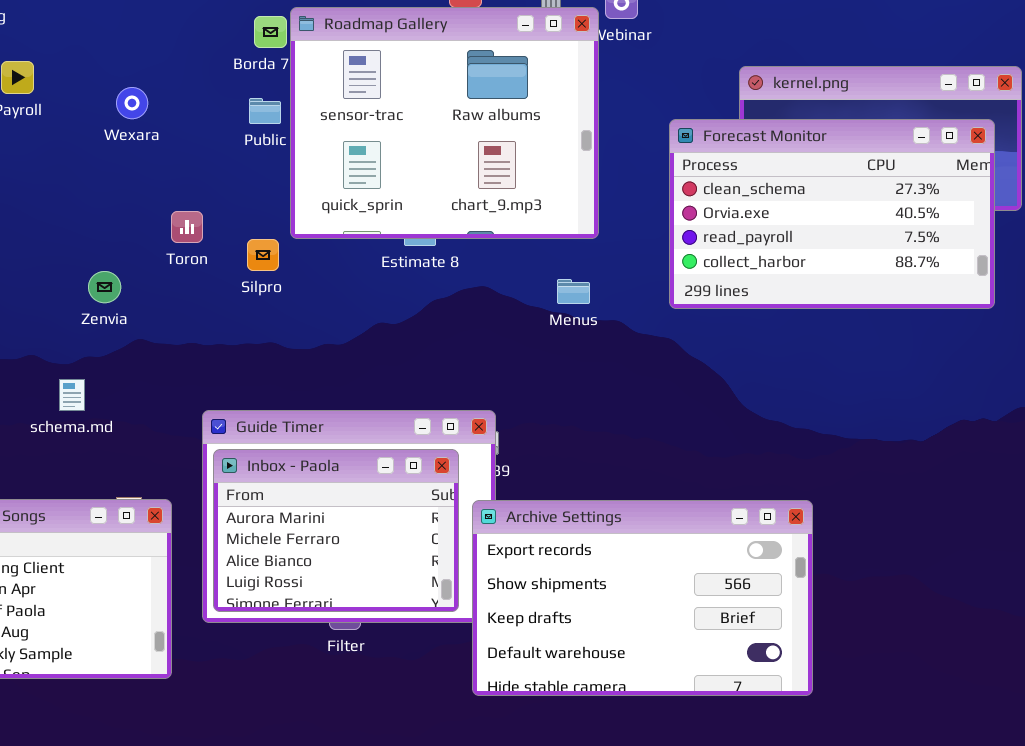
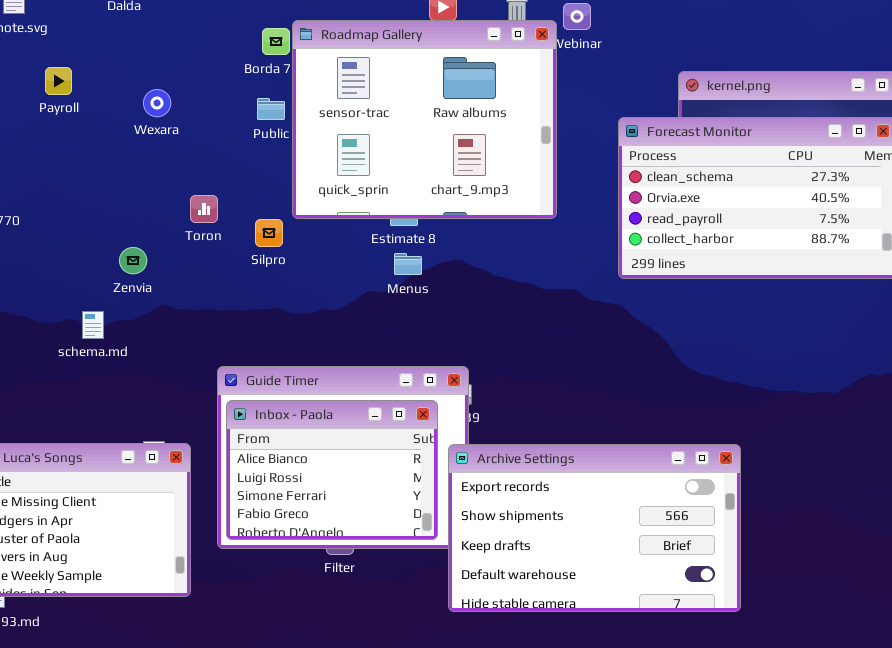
Menus: [557,279,590,304] -> [394,253,422,275], moved
schema.md: [59,379,85,411] -> [82,311,104,339], moved
Inbox - Paola: [213,449,459,612] -> [226,400,438,540], scrolled down 2 rows

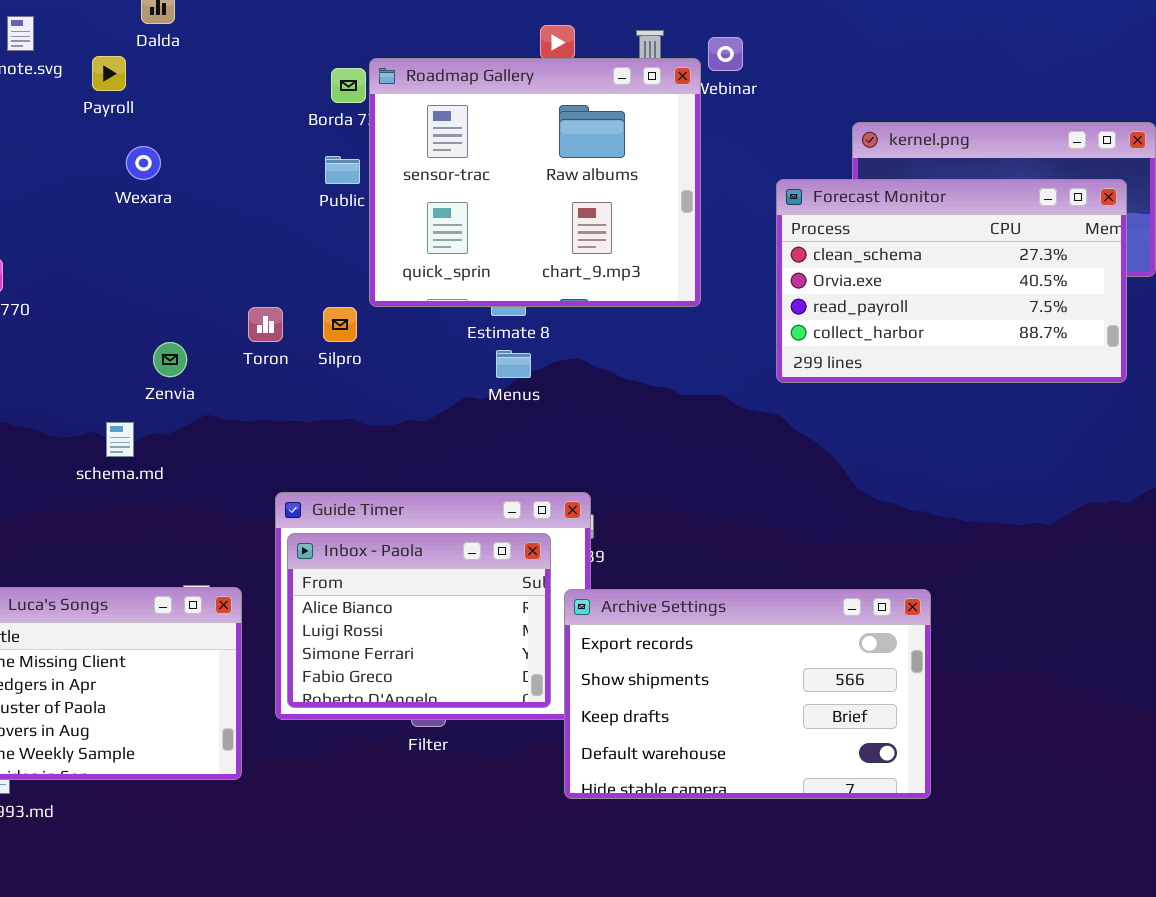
Payroll: [45,67,72,95] -> [92,56,126,91], moved
Wexara: [143,89,171,117] -> [126,146,161,180], moved
Toron: [190,195,218,223] -> [248,307,283,342], moved

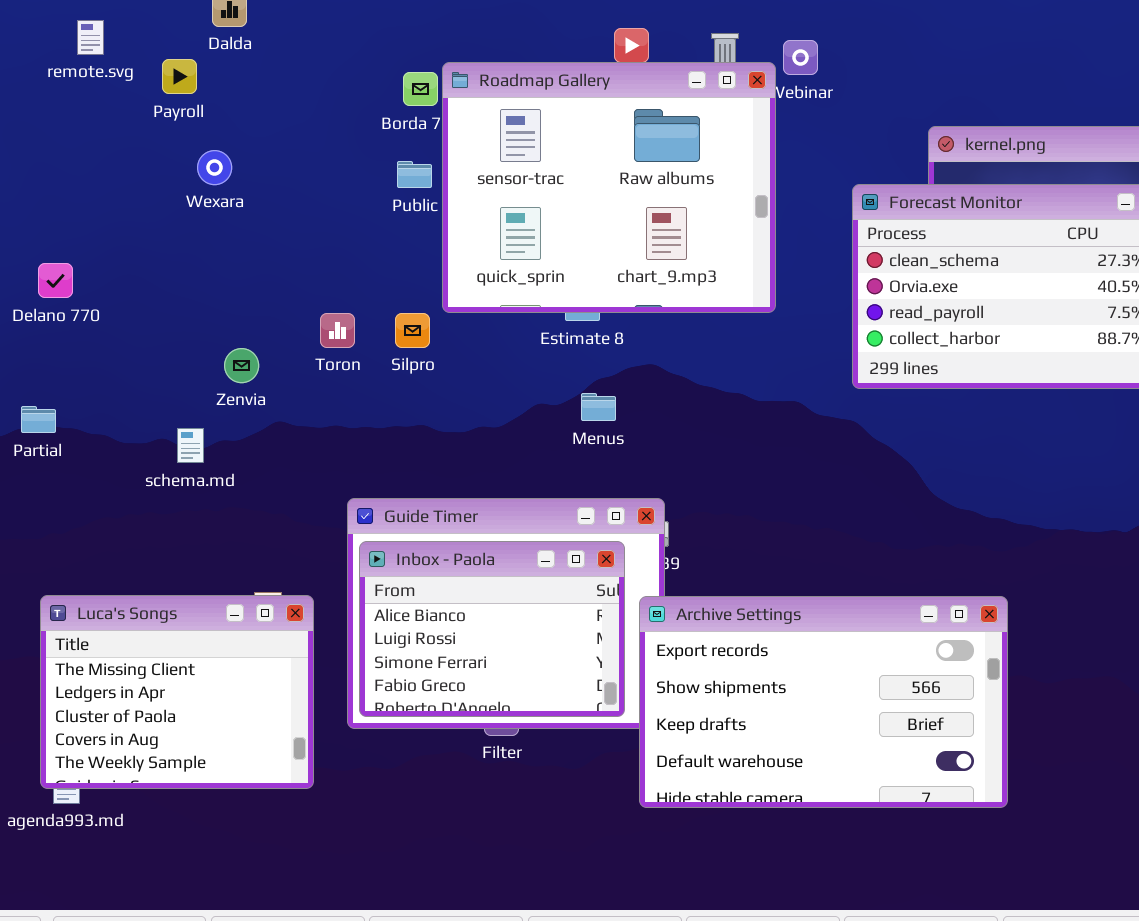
Menus: [496,350,531,378] -> [581,393,616,421], moved

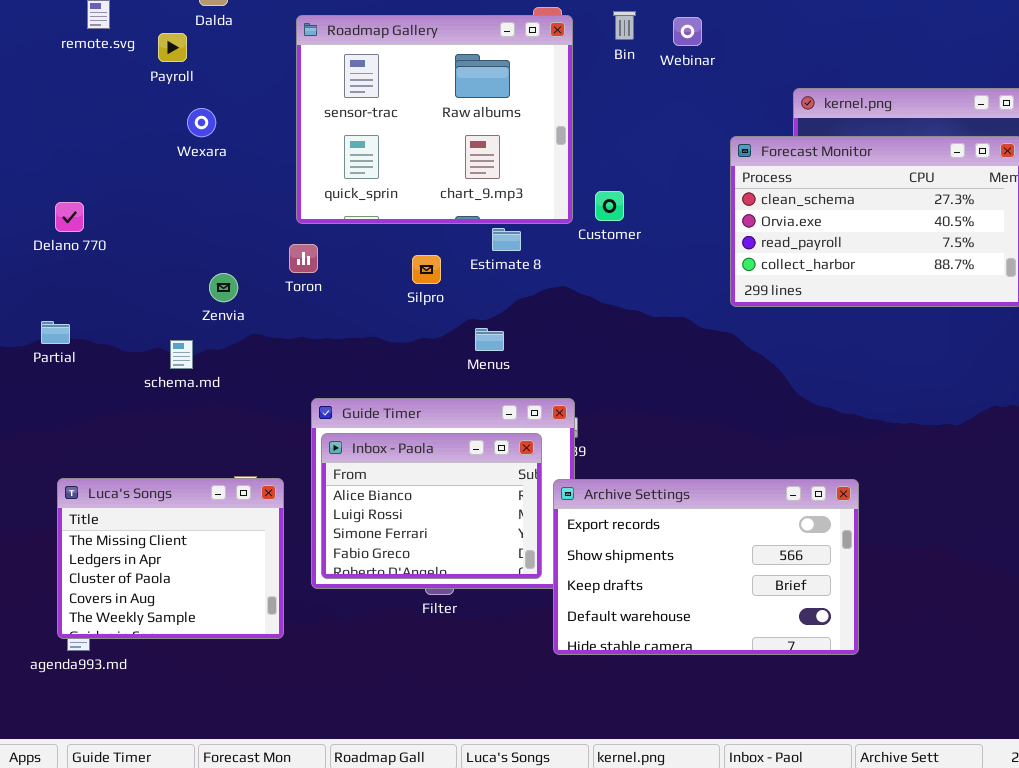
Roadmap Gallery: [442,62,776,313] -> [296,15,573,224], moved
Silpro: [395,313,430,348] -> [412,255,441,284], moved
Menus: [581,393,616,421] -> [475,328,504,351], moved

